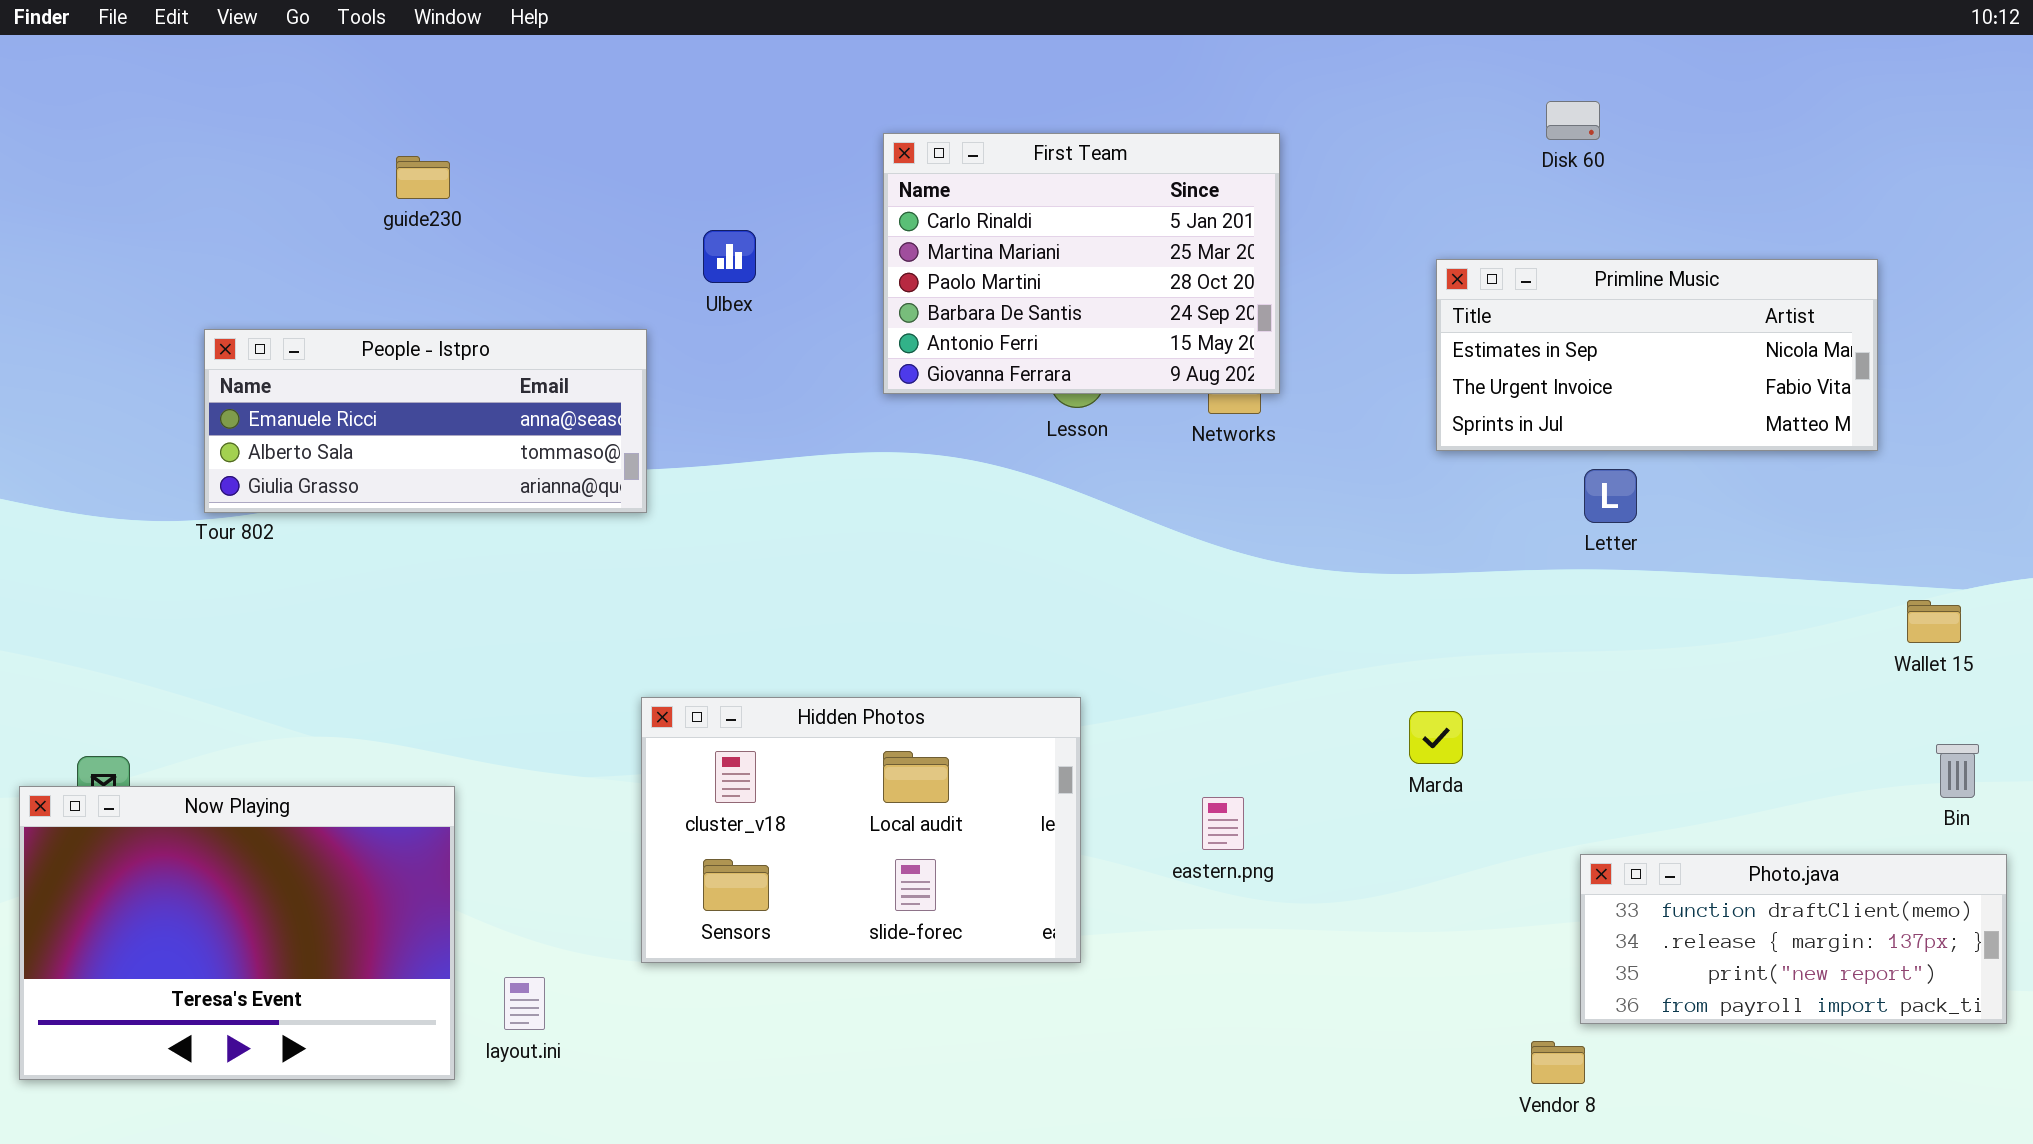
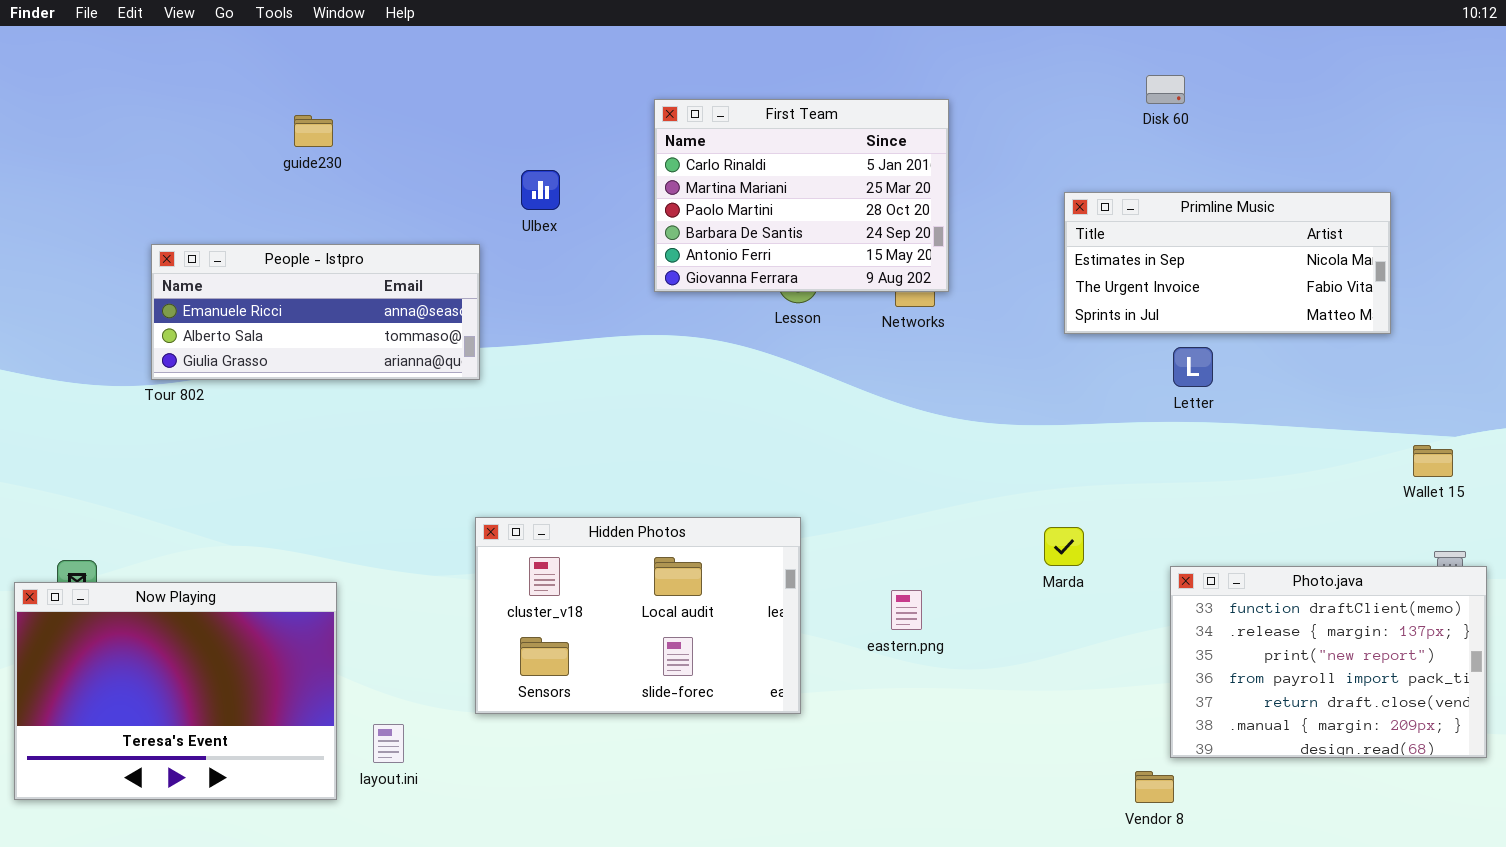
Photo.java: [1580,854,2007,1024] -> [1170,566,1487,758], resized

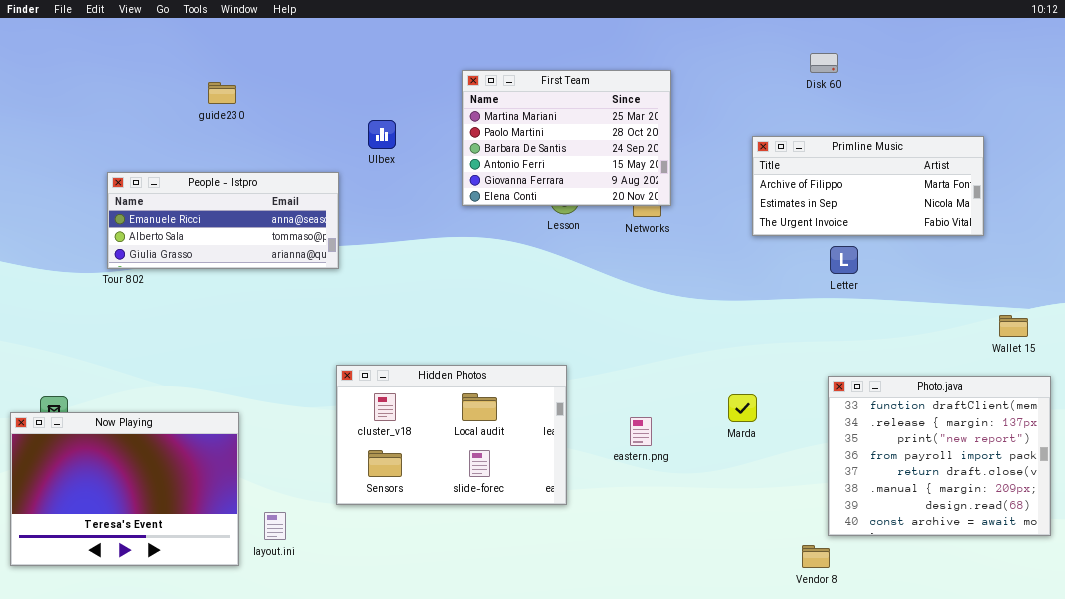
First Team: [654,99,949,292] -> [462,70,671,206], scrolled down 1 row
Primline Music: [1064,192,1391,334] -> [752,136,984,236], scrolled up 1 row
Marda: [1044,527,1084,566] -> [728,394,757,422], moved
Photo.java: [1170,566,1487,758] -> [828,376,1051,536], resized

